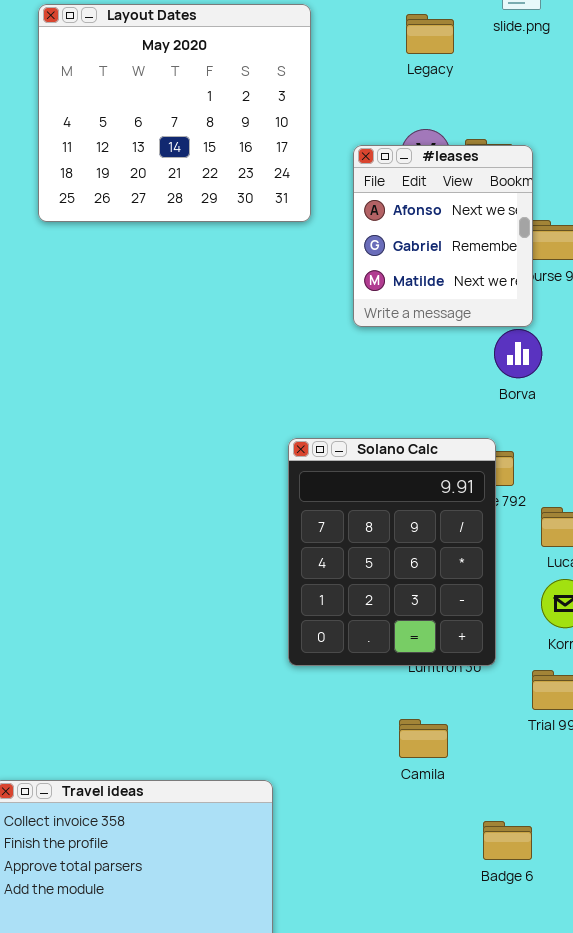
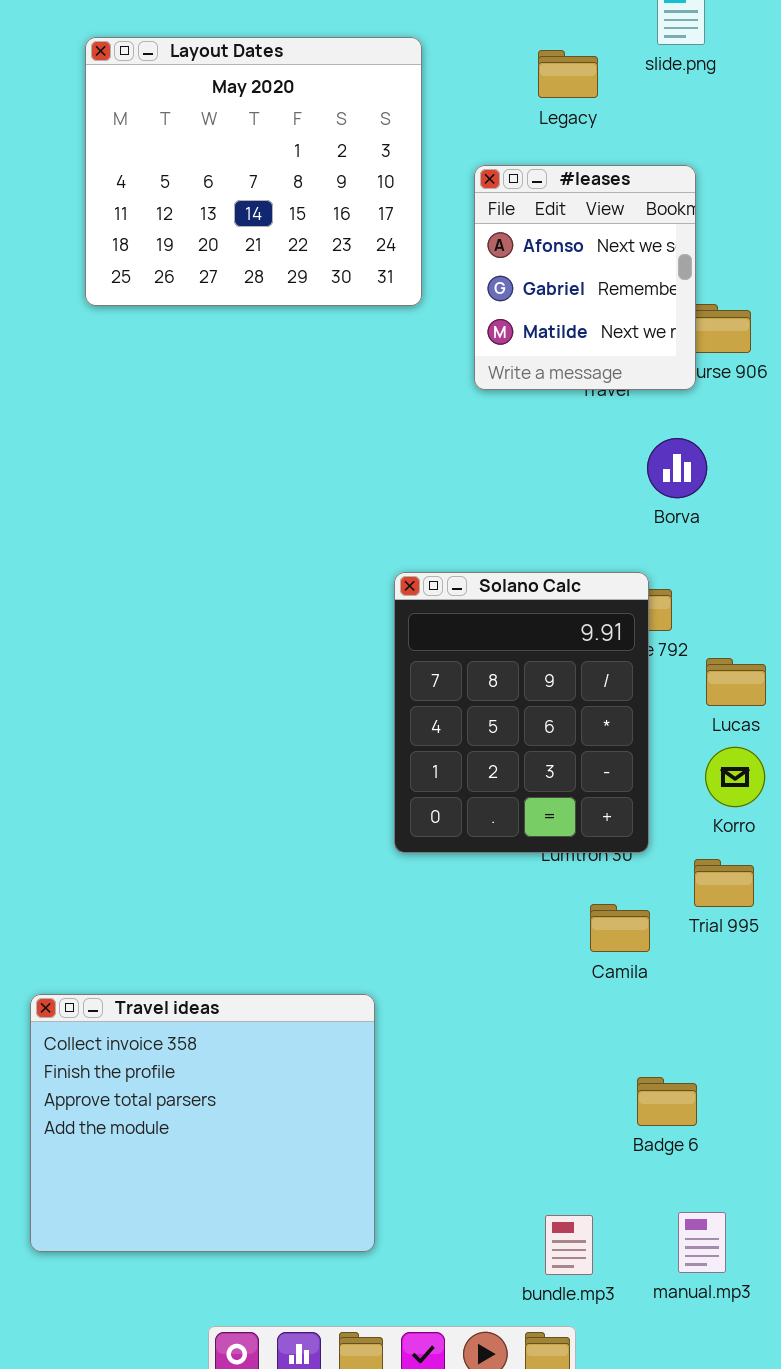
#leases: [353,145,533,327] -> [474,165,696,390], moved
Camila: [399,719,448,758] -> [590,904,650,952], moved
Badge 6: [483,821,532,860] -> [637,1077,697,1126], moved

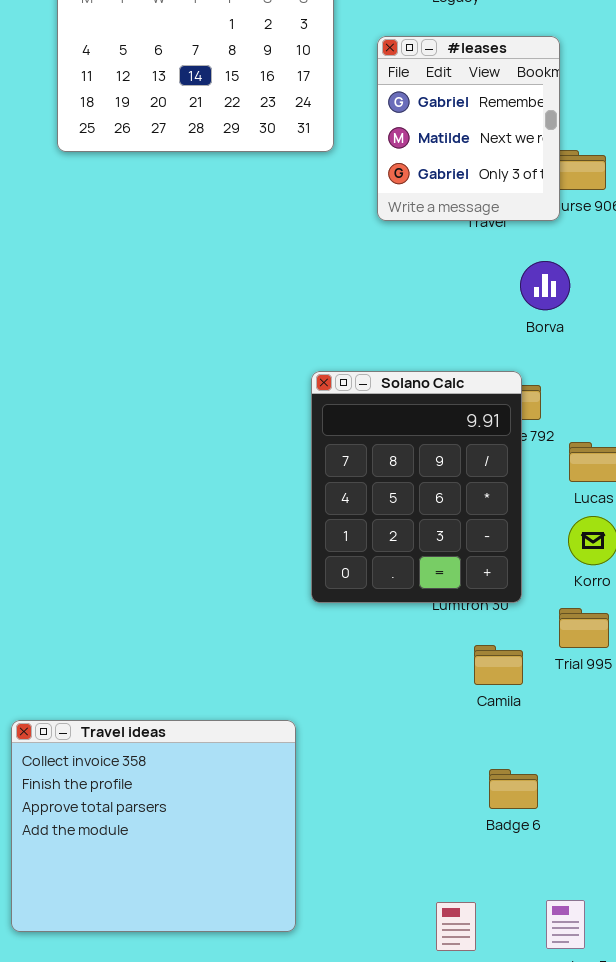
#leases: [474,165,696,390] -> [377,36,560,221], scrolled down 1 row
Badge 6: [637,1077,697,1126] -> [489,769,538,809], moved

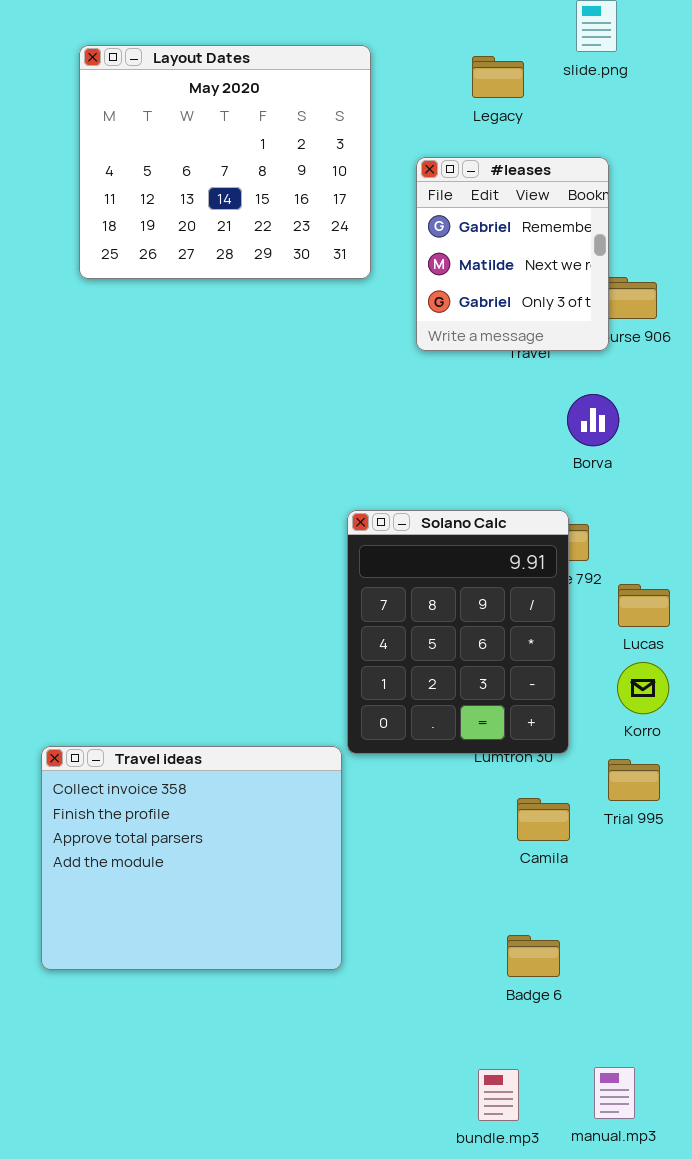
Travel ideas: [11,720,296,932] -> [41,746,342,970], moved
Badge 6: [489,769,538,809] -> [507,935,560,977], moved

